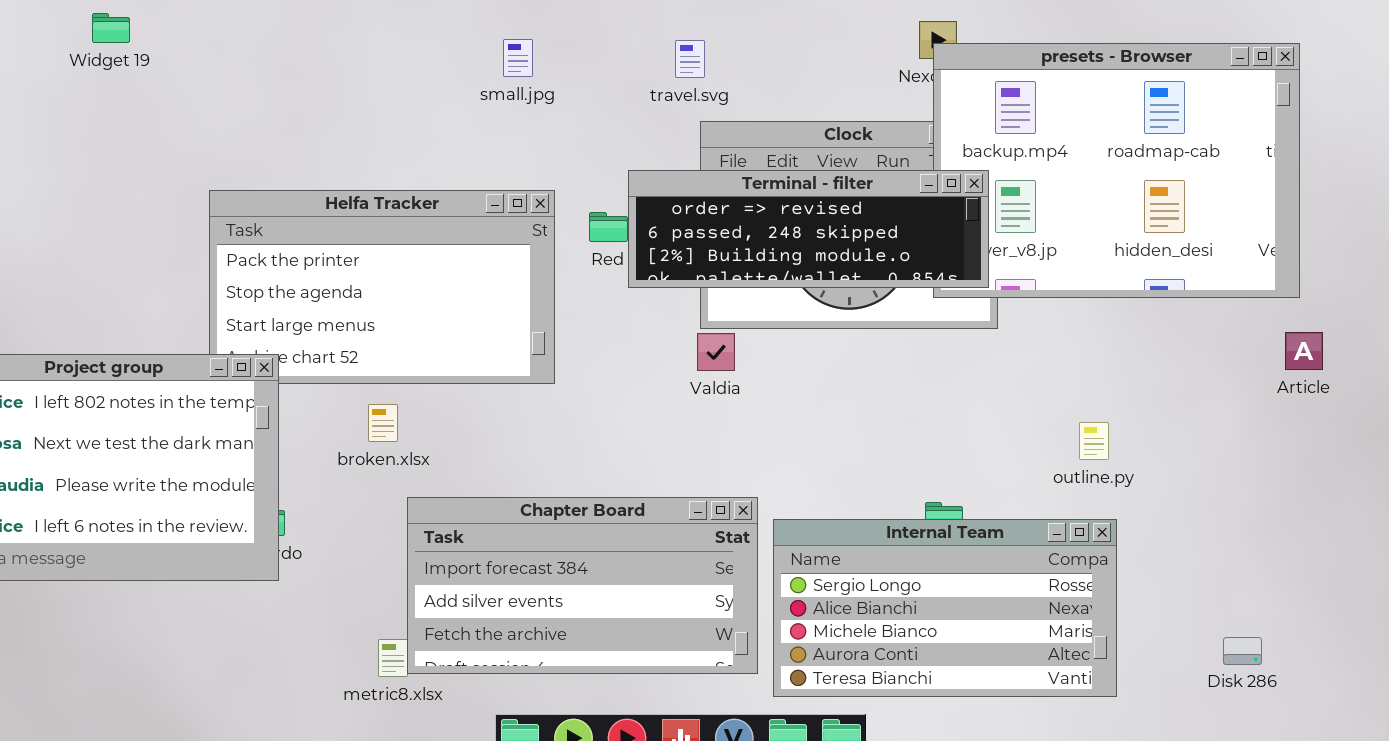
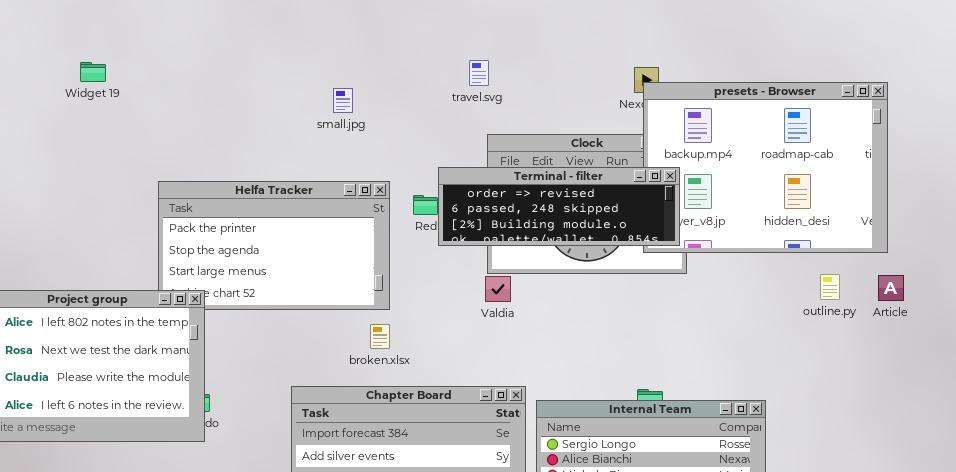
small.jpg: [503,39,533,77] -> [333,88,353,113], moved
travel.svg: [675,40,705,78] -> [469,60,489,86], moved
broken.xlsx: [368,404,398,442] -> [370,324,390,349], moved
outline.py: [1079,422,1109,460] -> [820,274,840,300], moved

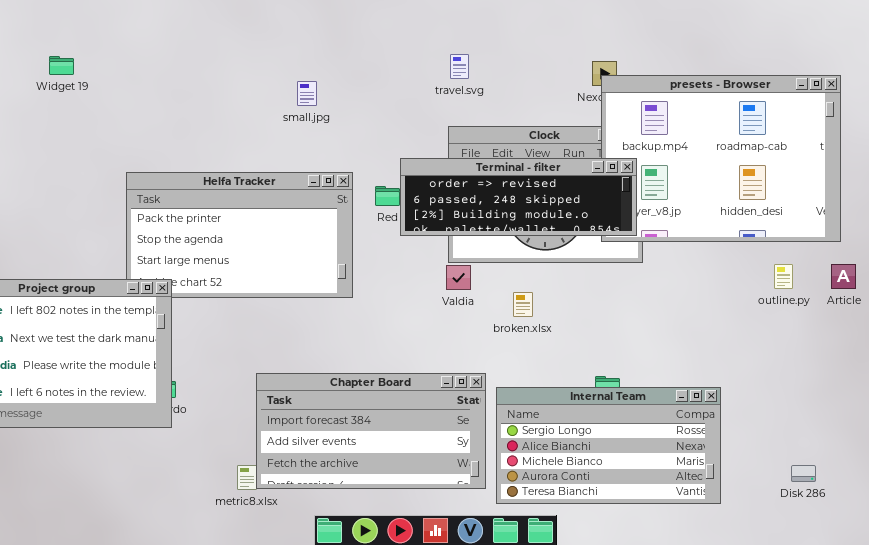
travel.svg: [469,60,489,86] -> [450,54,469,79], moved
broken.xlsx: [370,324,390,349] -> [513,292,533,317], moved

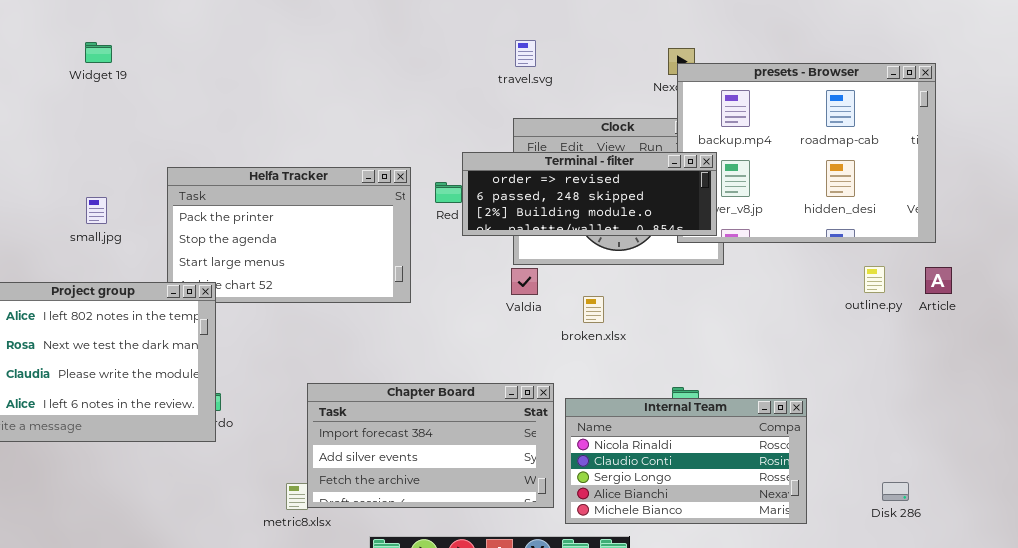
small.jpg: [297,81,317,106] -> [86,197,107,224], moved
Internal Team: [496,387,721,504] -> [565,398,807,524], scrolled up 2 rows

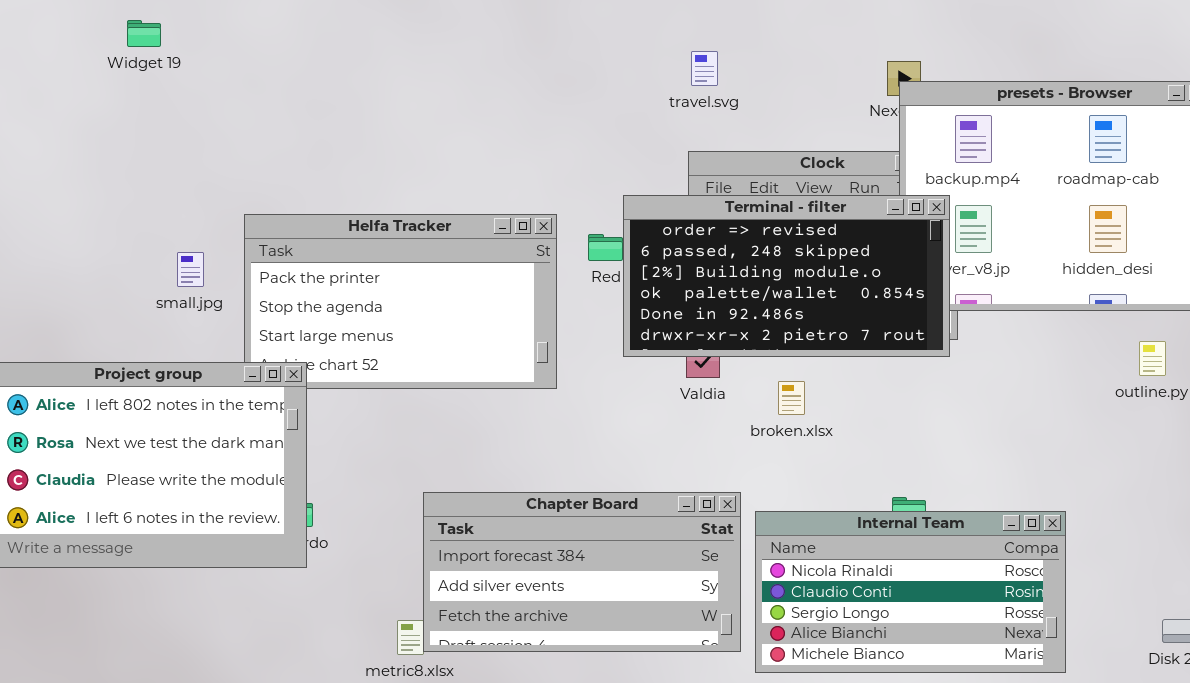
Widget 19: [85,42,112,63] -> [127,20,161,47], moved
Terminal - filter: [462,152,717,236] -> [623,195,950,357], resized
small.jpg: [86,197,107,224] -> [177,252,204,287], moved

